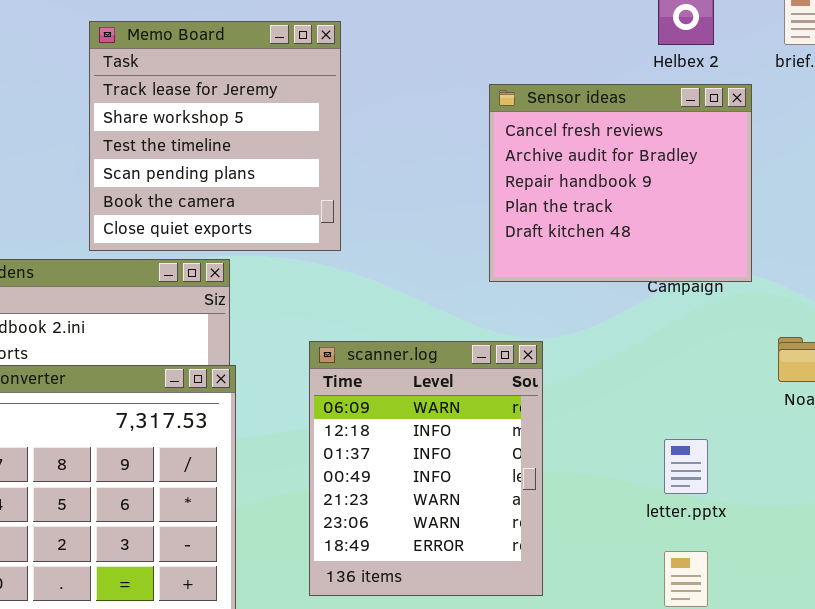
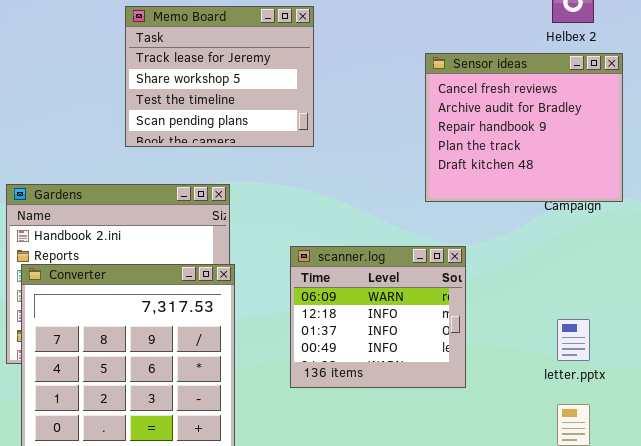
Memo Board: [89,21,341,251] -> [125,6,314,147], resized
scanner.log: [309,341,543,596] -> [290,246,466,388], resized

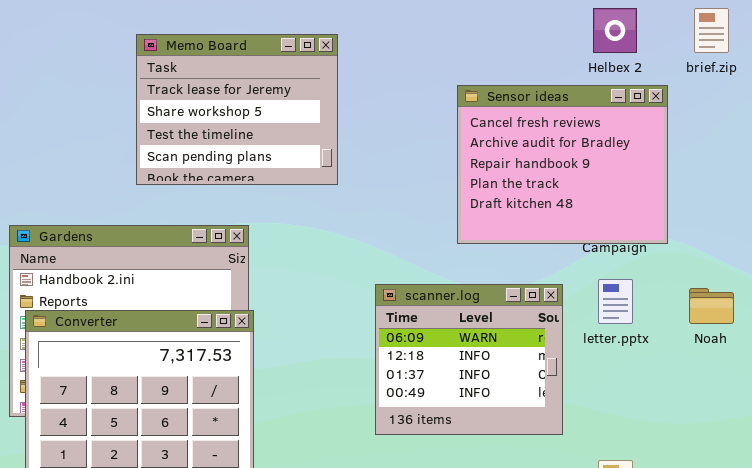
scanner.log: [290,246,466,388] -> [375,284,563,435], moved
letter.pptx: [557,319,590,361] -> [598,279,633,324], moved

